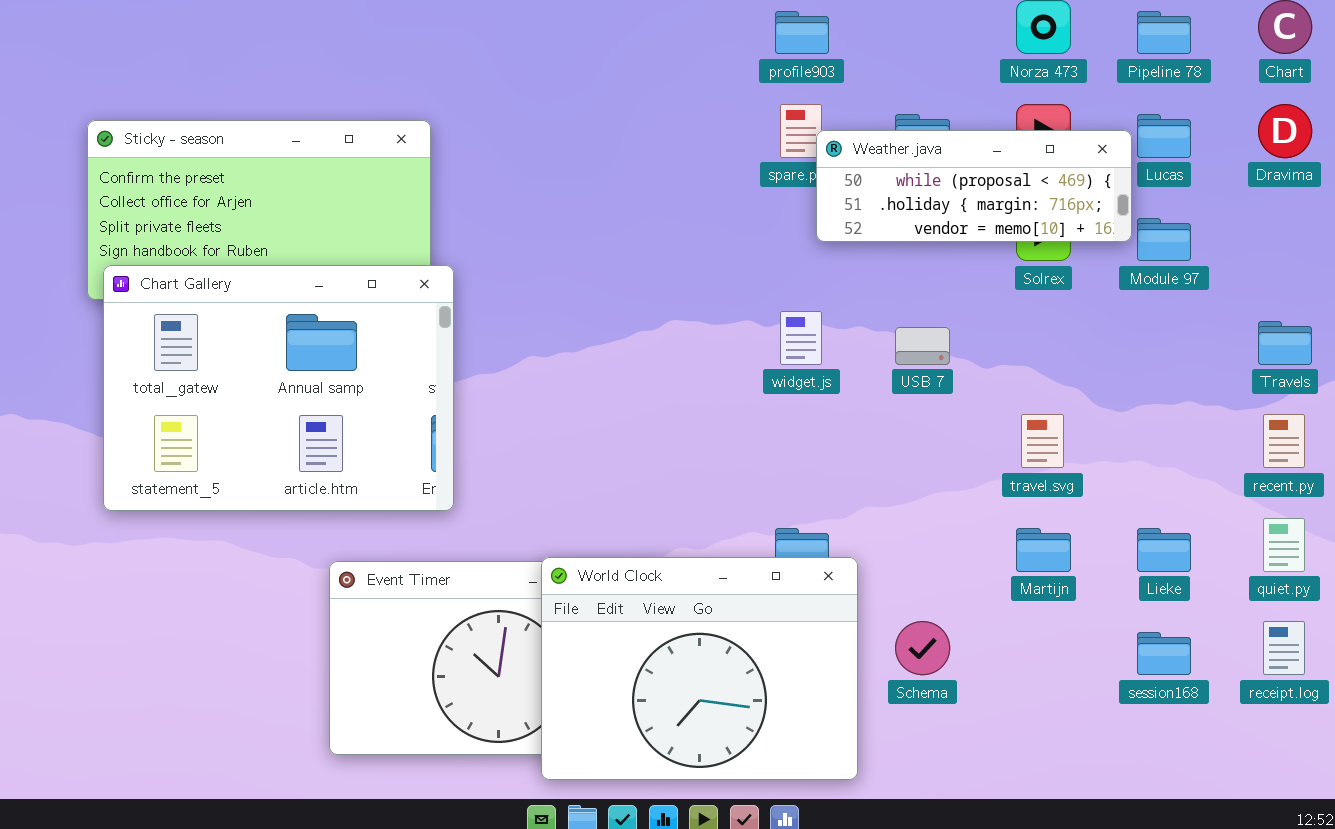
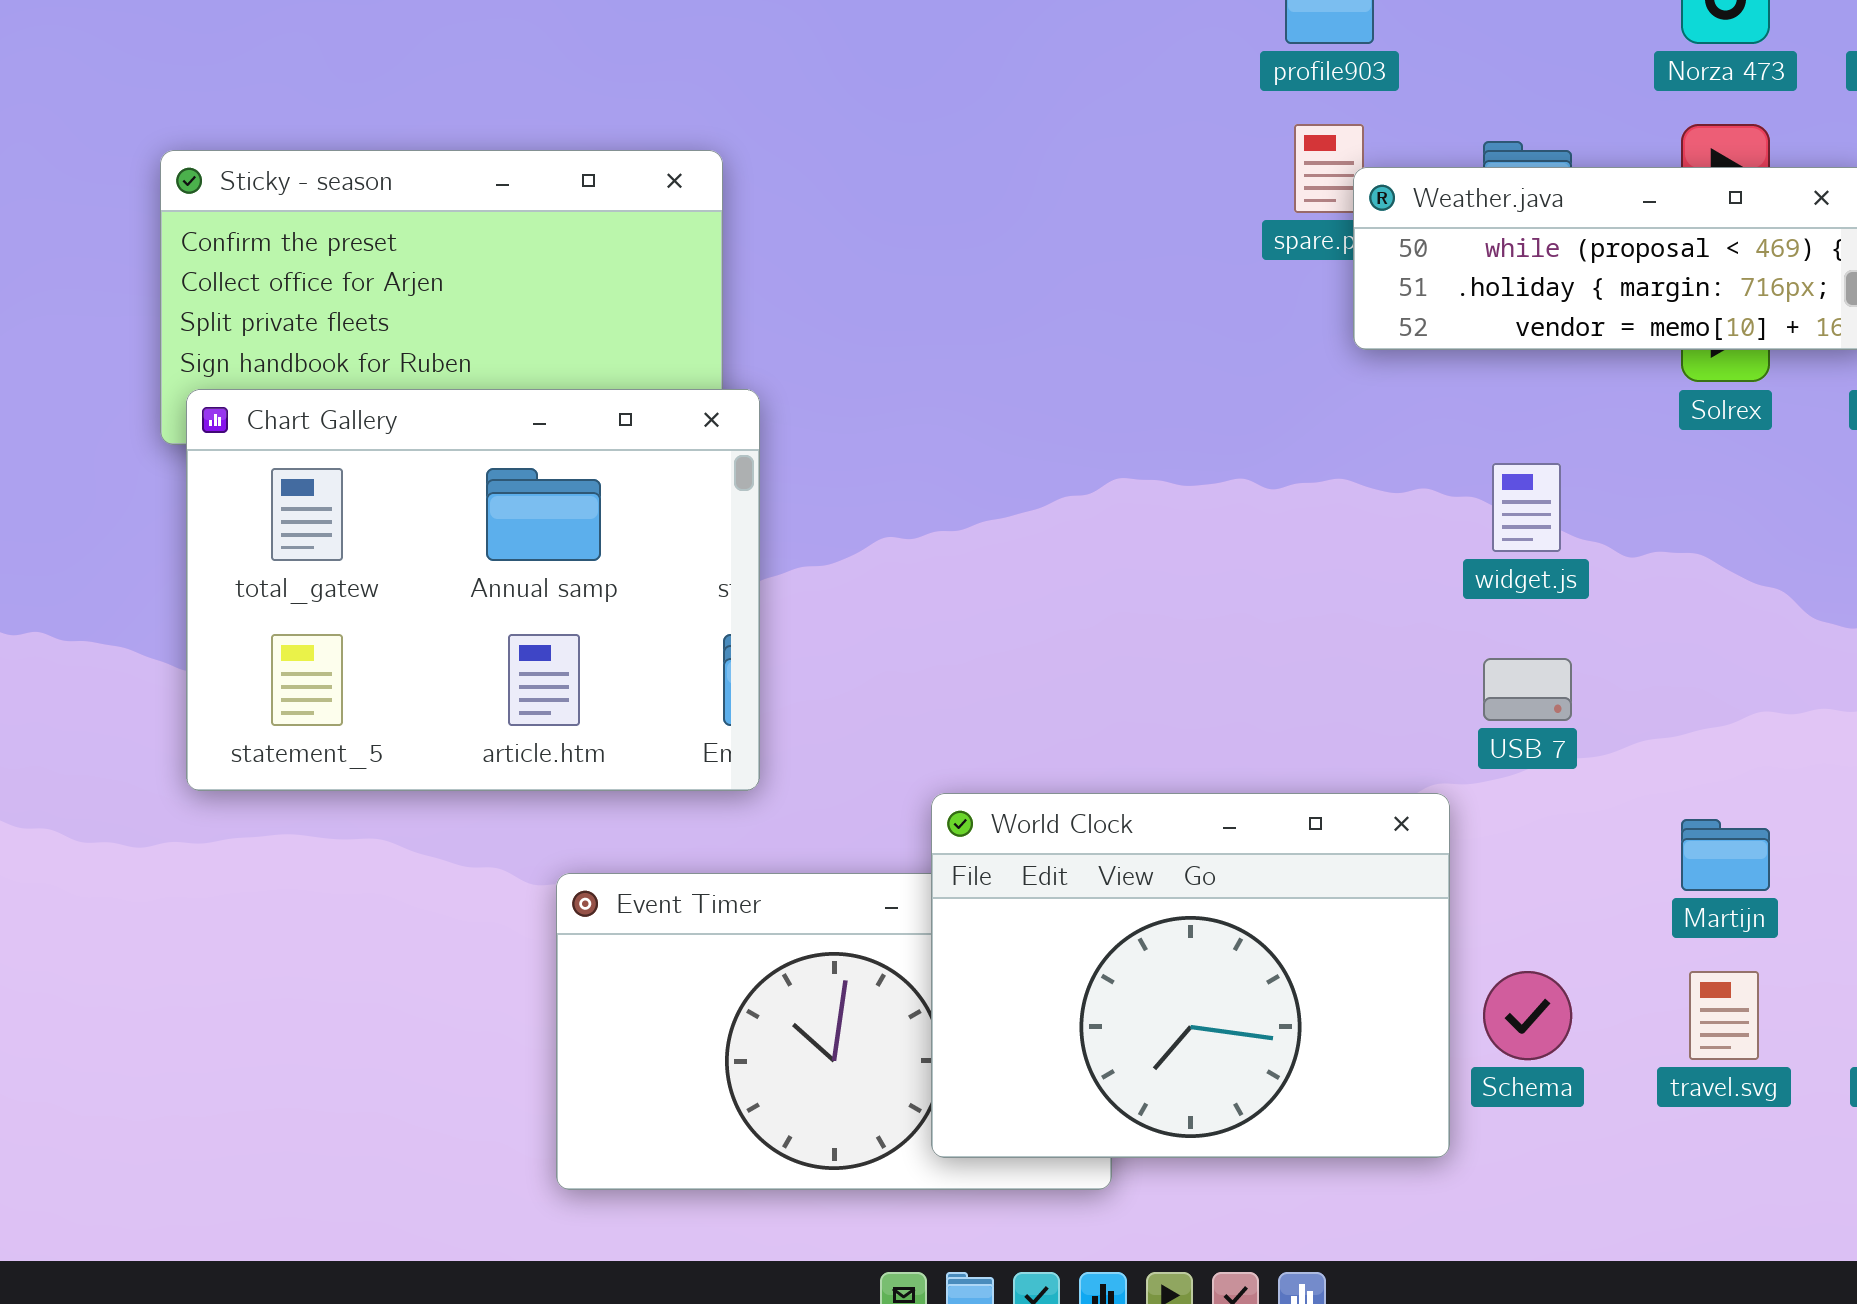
widget.js: [780,311,822,365] -> [1492,463,1561,552], moved
USB 7: [895,327,950,365] -> [1483,658,1572,721], moved
travel.svg: [1021,414,1064,468] -> [1689,971,1759,1060], moved
World Clock: [541,557,858,780] -> [931,793,1450,1158], moved

